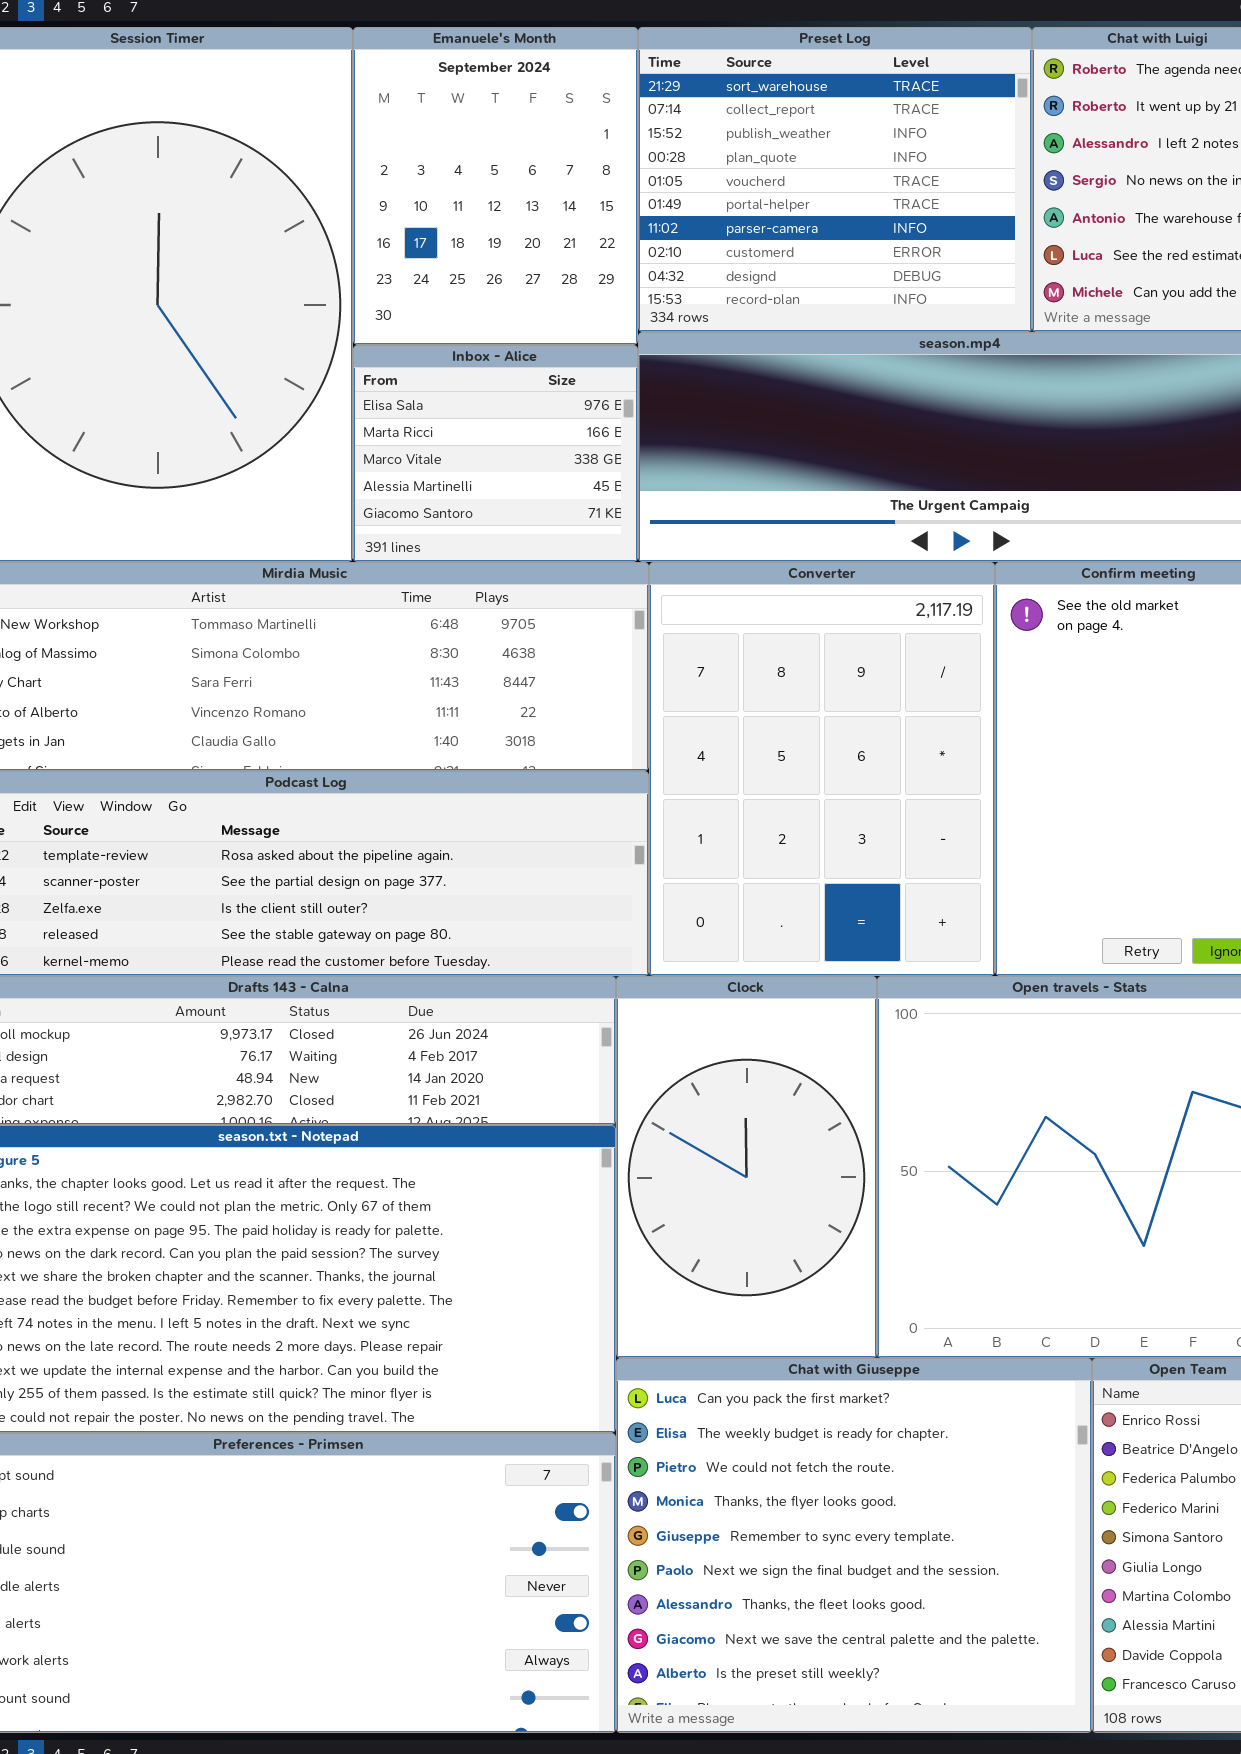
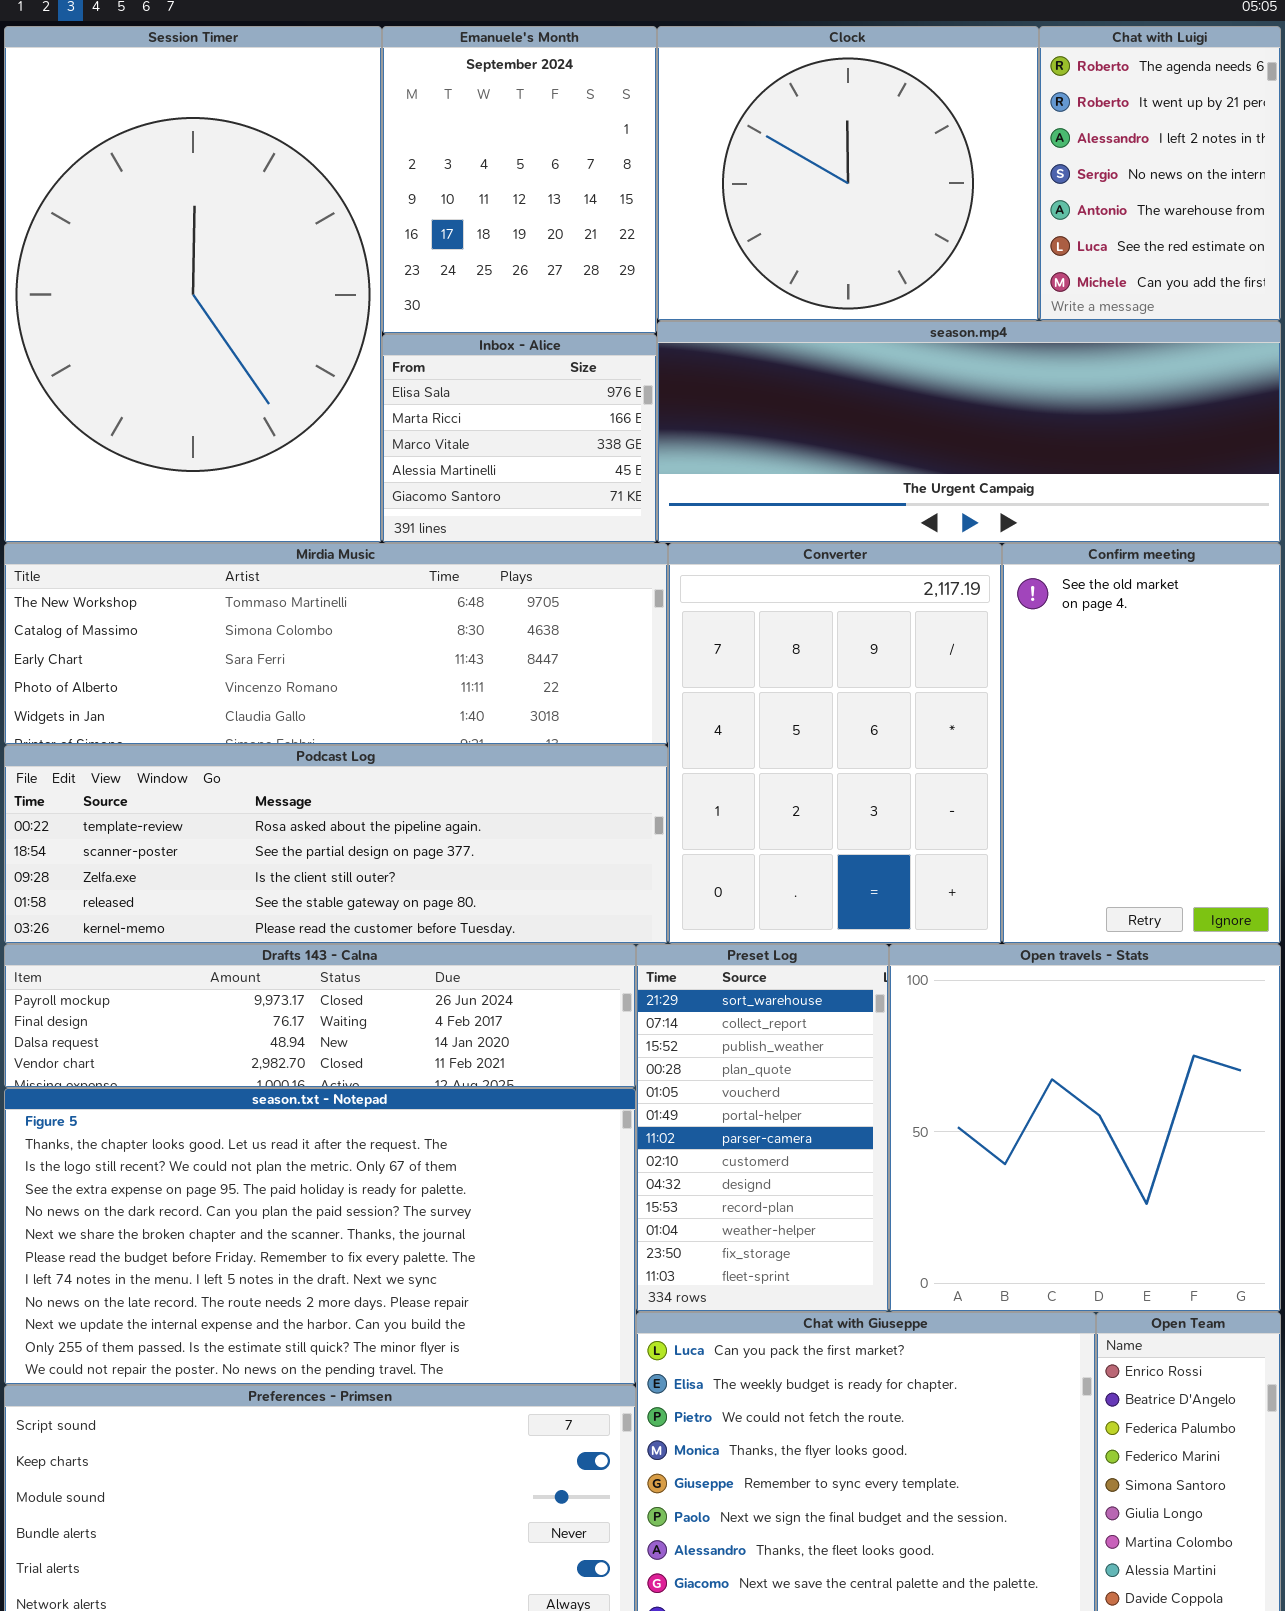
Preset Log: [638,27,1032,332] -> [636,944,889,1312], moved, resized
Clock: [616,976,877,1358] -> [657,26,1039,321], moved, resized

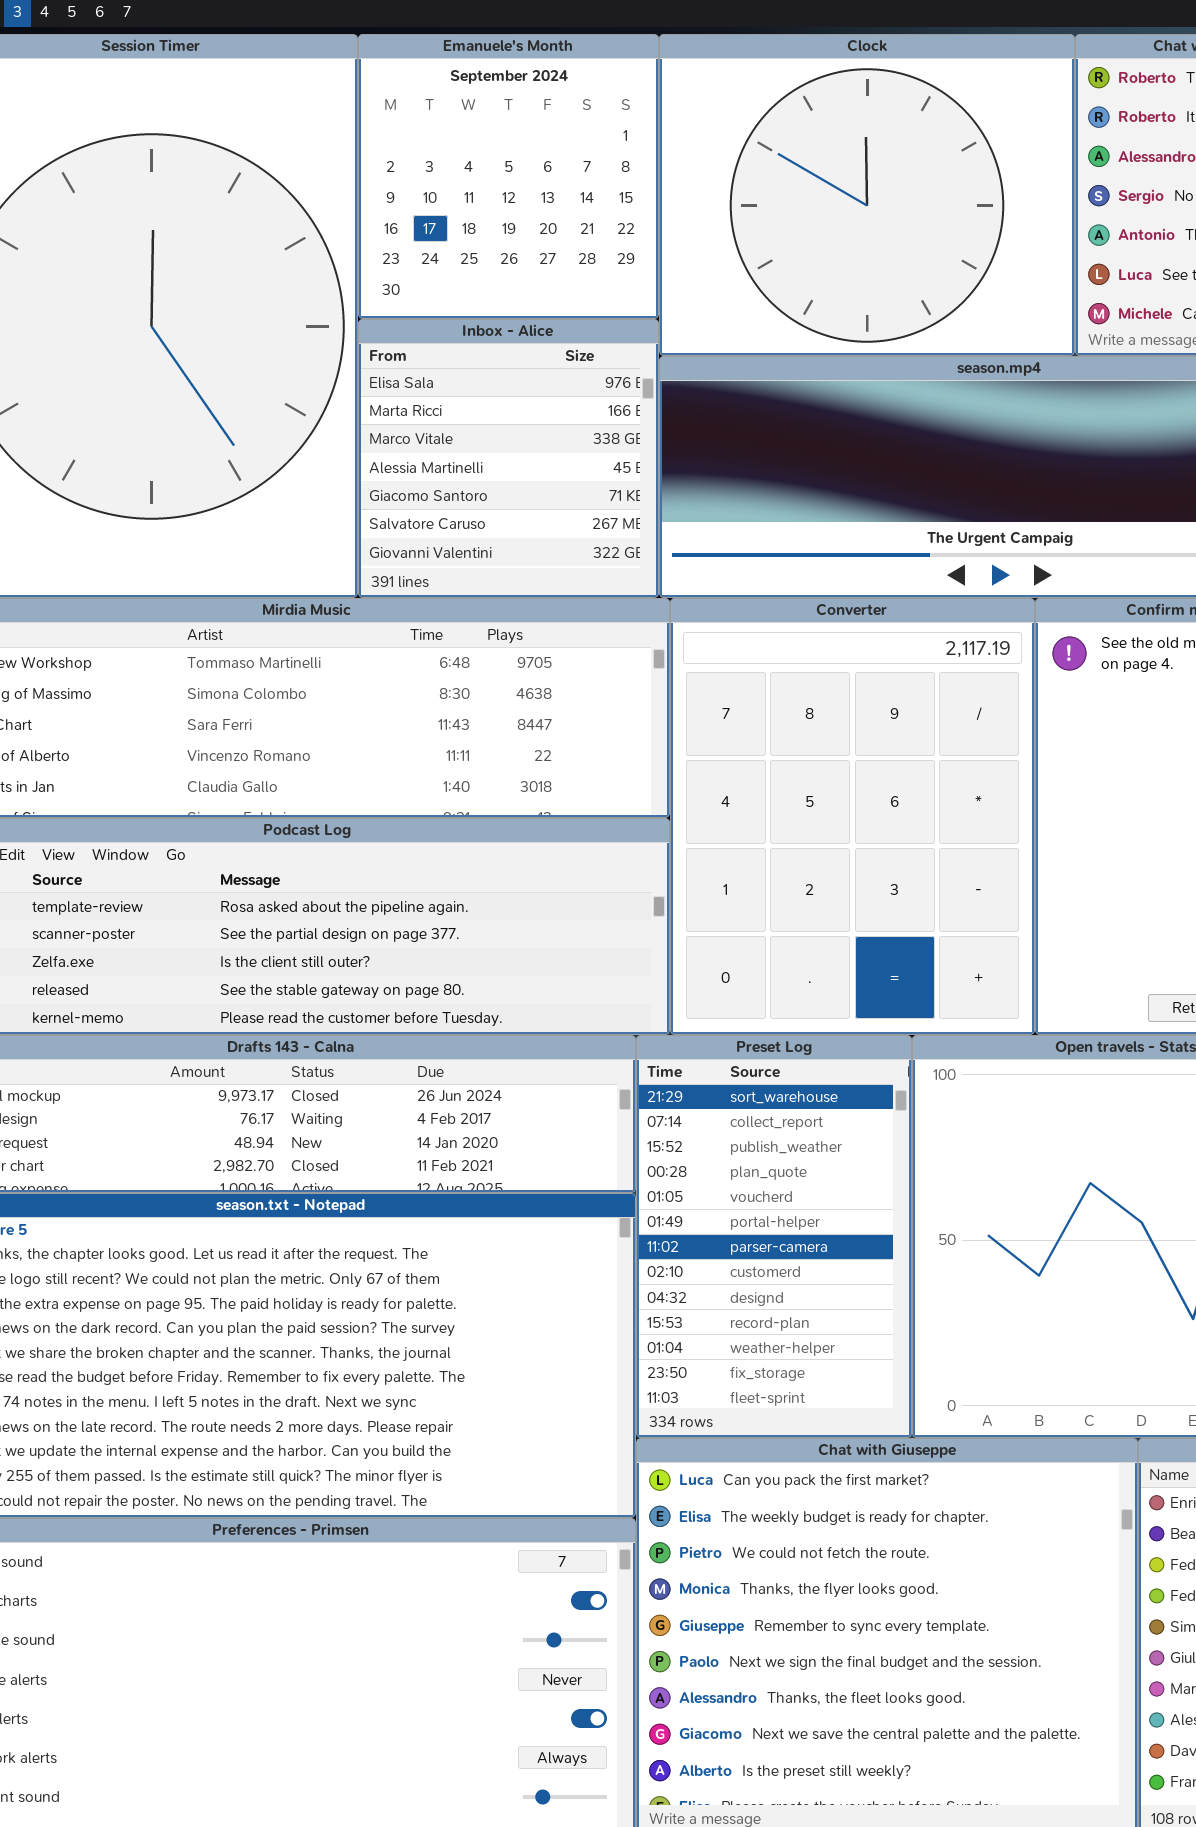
Emanuele's Month: [382,26,657,334] -> [358,34,659,319], resized
Inbox - Alice: [382,334,657,543] -> [358,319,659,598], resized

